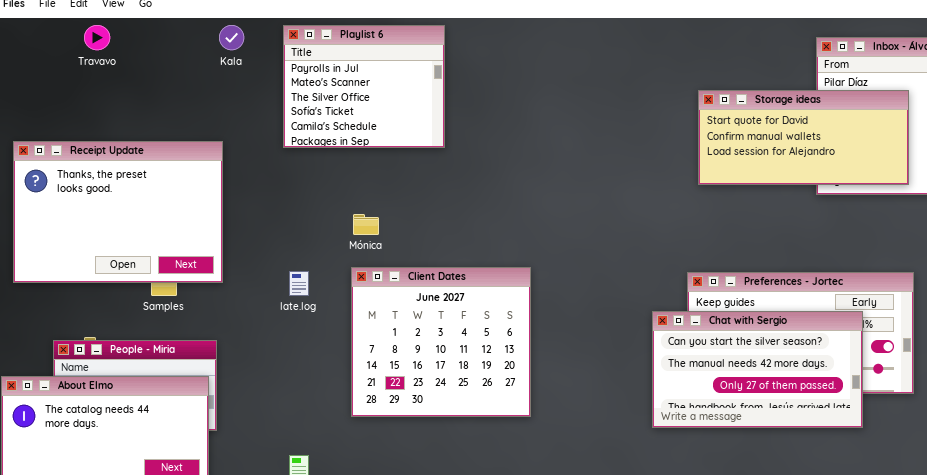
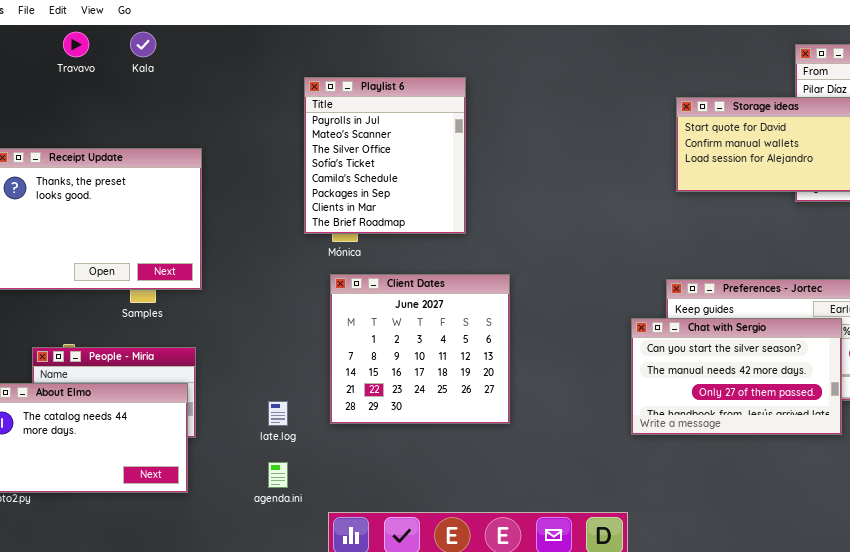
Kala: [219,25,244,50] -> [130,32,156,57], moved
Playlist 6: [283,25,445,148] -> [304,77,466,234], moved, resized
late.log: [289,271,309,296] -> [268,401,288,426], moved

